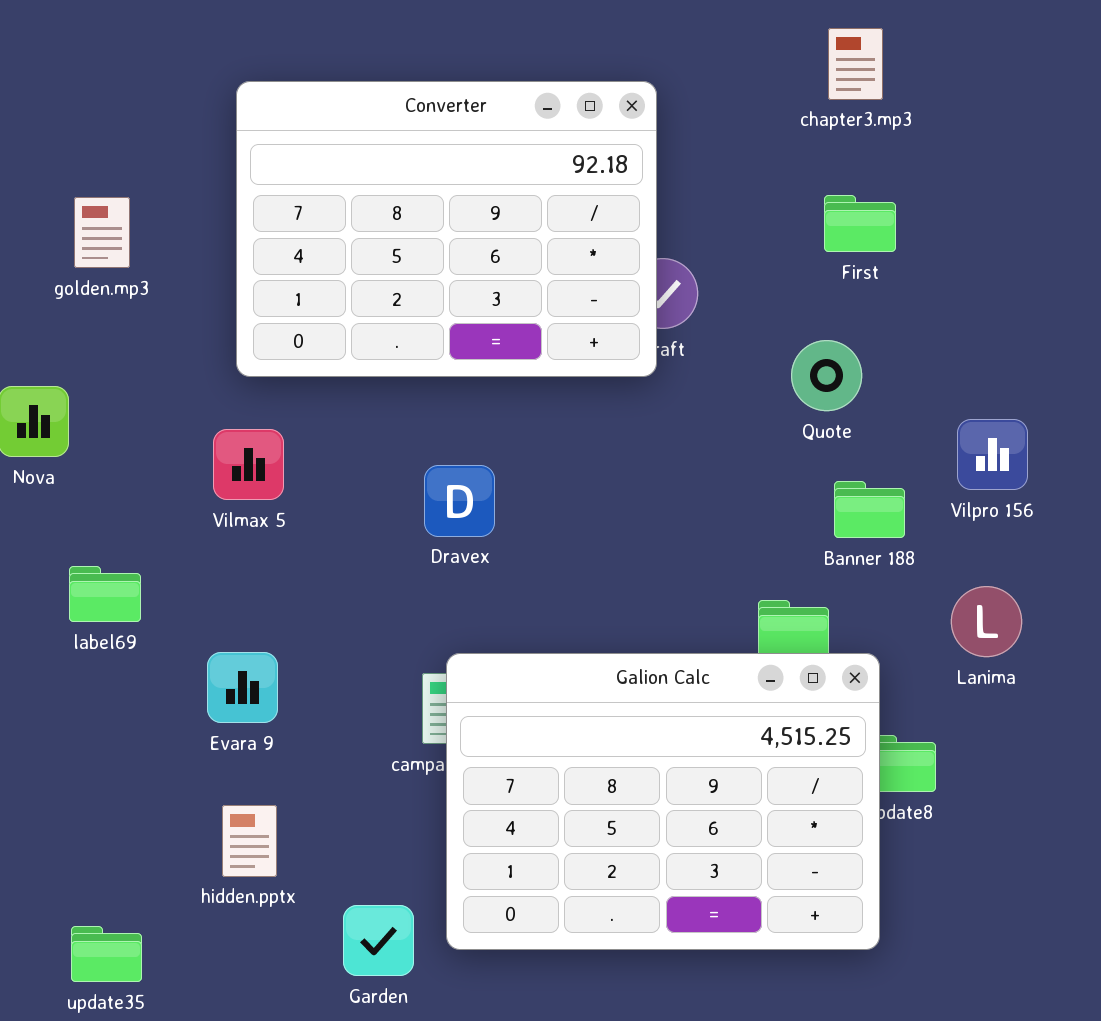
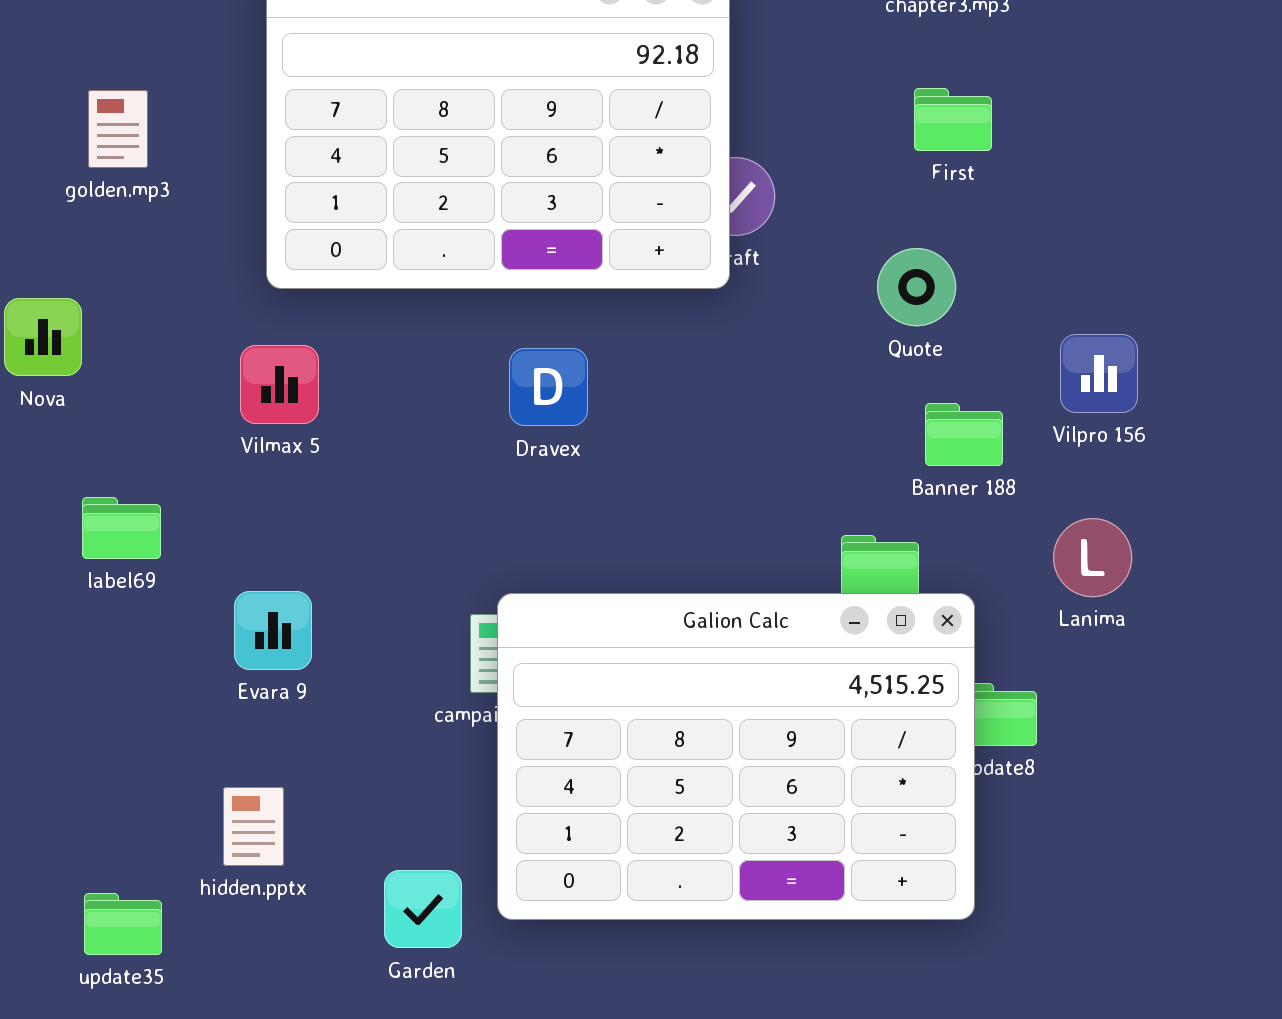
Dravex: [424,465,495,537] -> [509,348,588,426], moved
hidden.pptx: [222,805,277,877] -> [223,787,284,866], moved

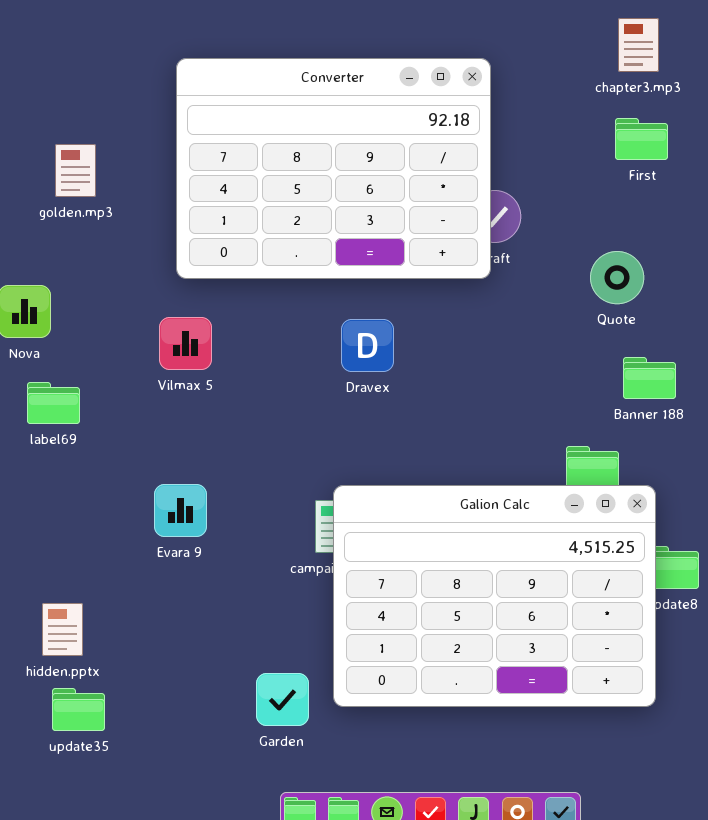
First: [914,88,992,151] -> [615,118,668,160], moved
label69: [82,497,161,559] -> [27,382,80,424], moved
hidden.pptx: [223,787,284,866] -> [42,603,83,656], moved

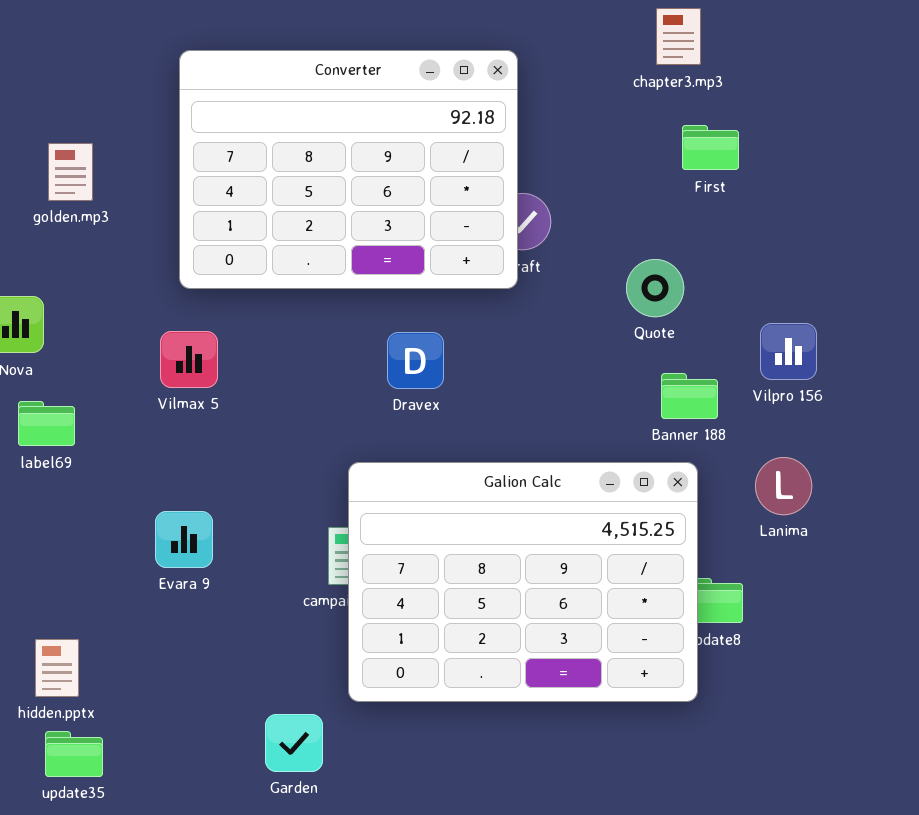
First: [615,118,668,160] -> [682,125,739,170], moved
Dravex: [341,319,394,372] -> [387,332,444,389], moved
Galion Calc: [333,485,656,707] -> [348,462,698,702], moved

